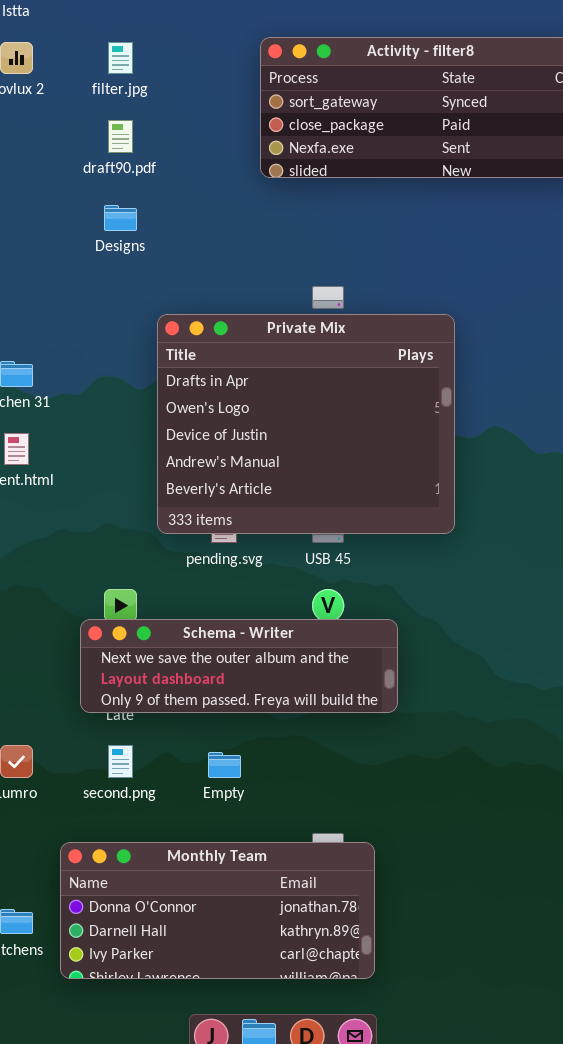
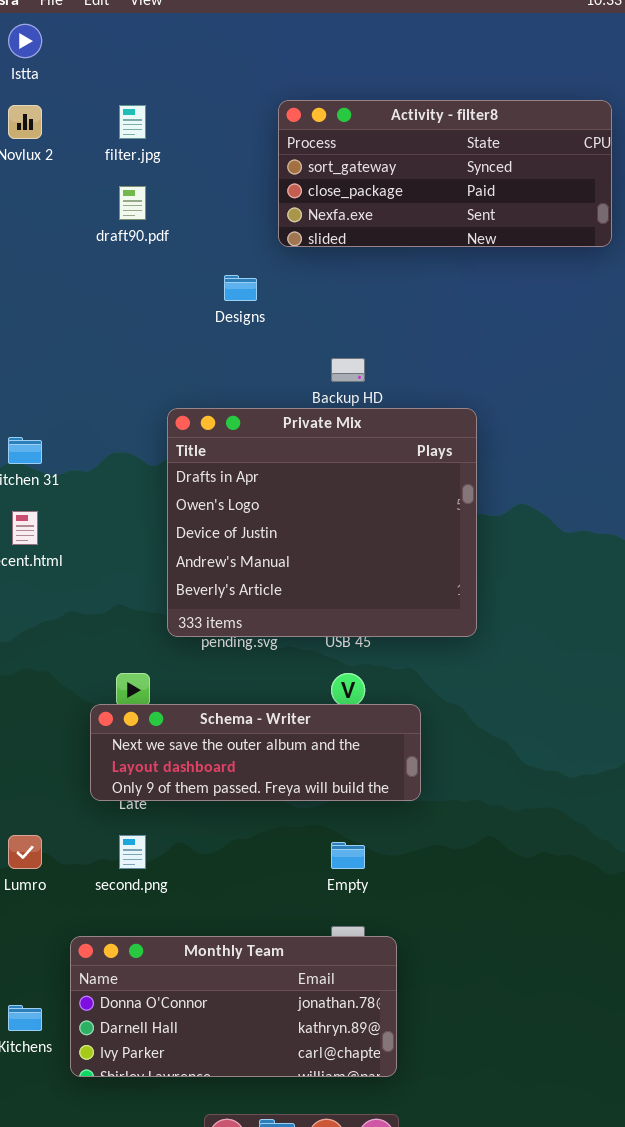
Designs: [104,205,137,231] -> [224,275,257,301], moved
Private Mix: [157,314,455,534] -> [167,408,477,637], moved
Empty: [208,752,241,778] -> [331,842,365,869], moved

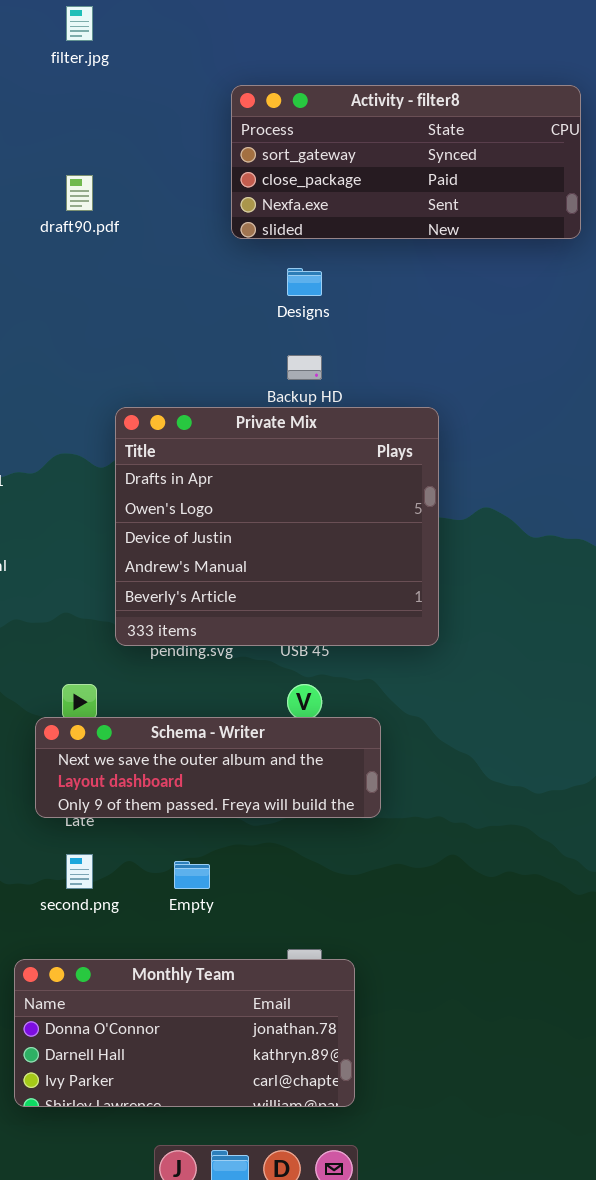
filter.jpg: [119,105,146,139] -> [66,6,93,41], moved
Designs: [224,275,257,301] -> [287,268,322,296], moved
Empty: [331,842,365,869] -> [174,861,210,889], moved

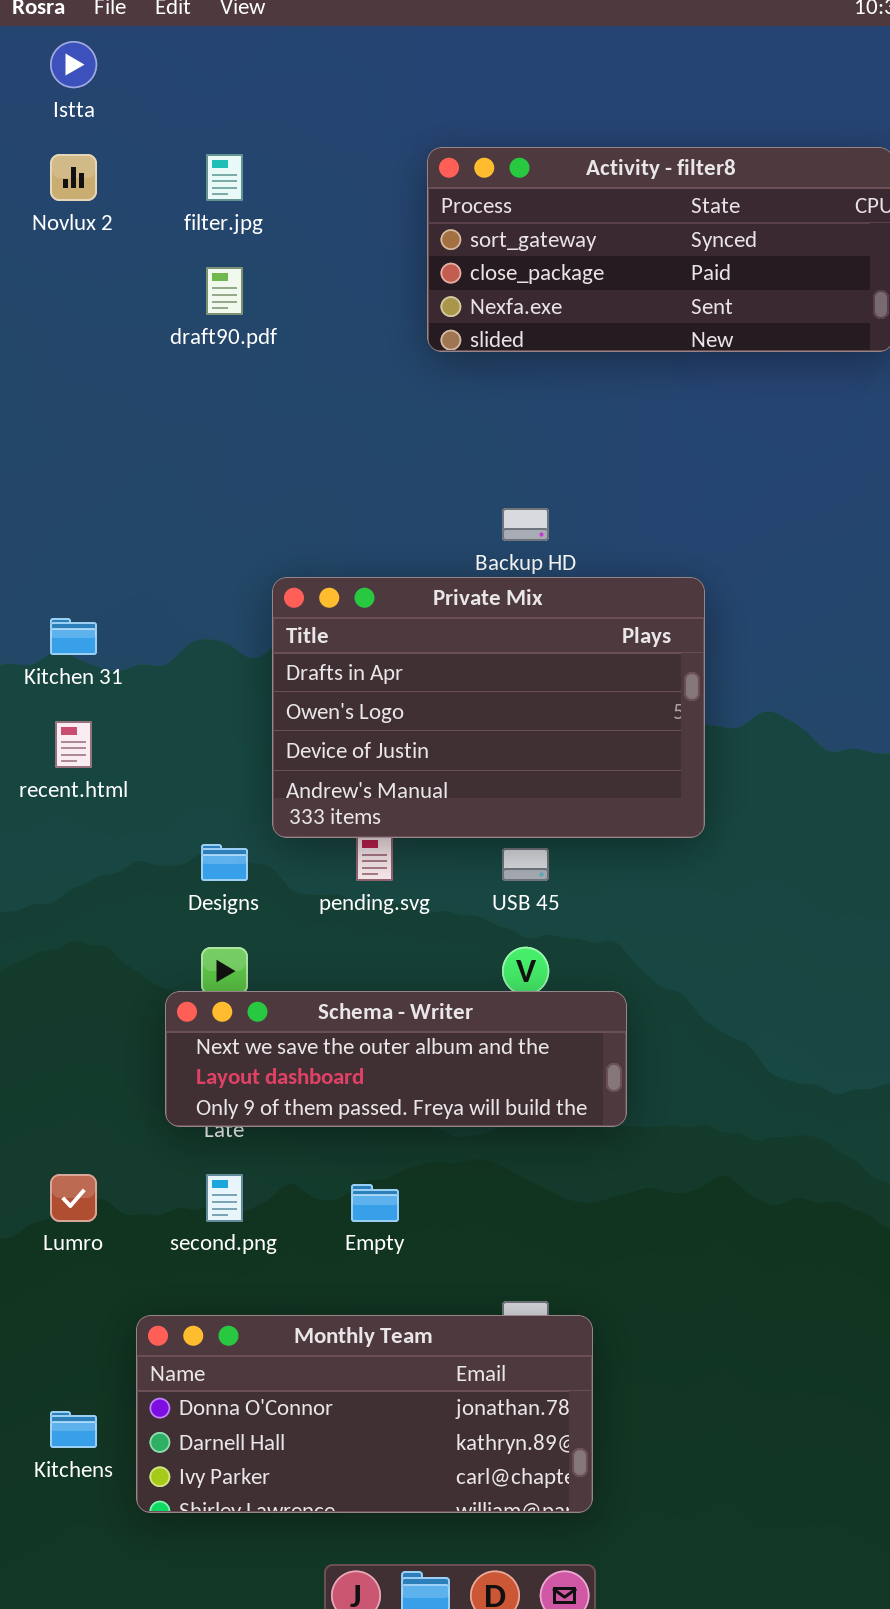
filter.jpg: [66,6,93,41] -> [206,154,243,201], moved
Designs: [287,268,322,296] -> [201,844,248,881], moved
Private Mix: [115,407,439,646] -> [272,577,705,838], resized

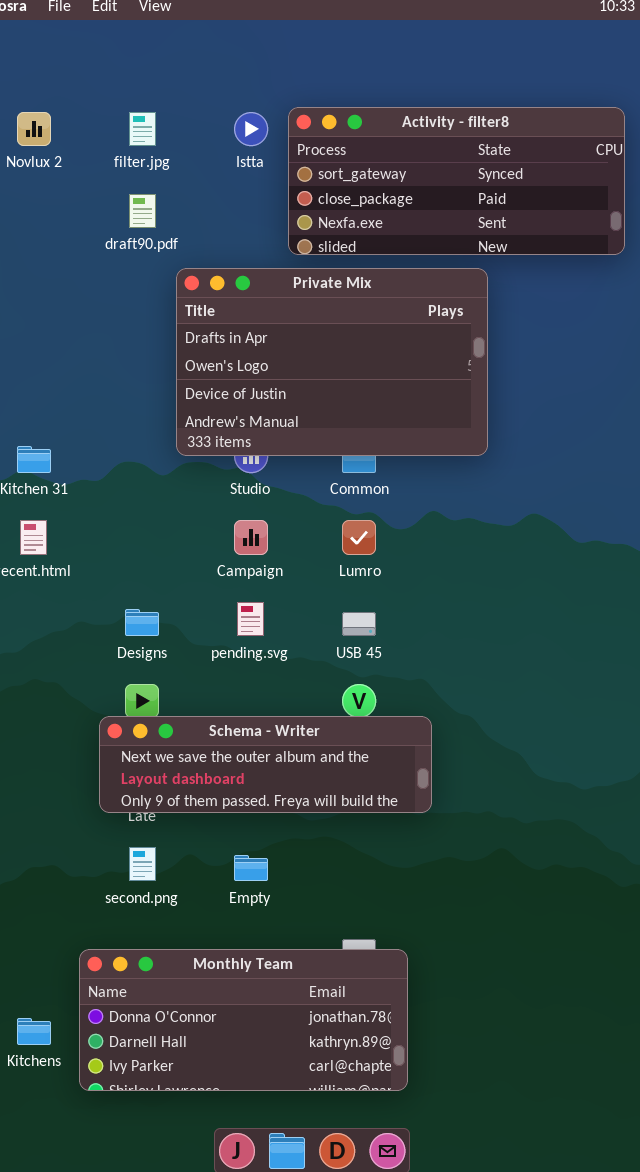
Istta: [50,41,97,88] -> [234,112,268,146], moved
Private Mix: [272,577,705,838] -> [176,268,488,456], moved
Lumro: [50,1174,97,1222] -> [342,520,376,555], moved

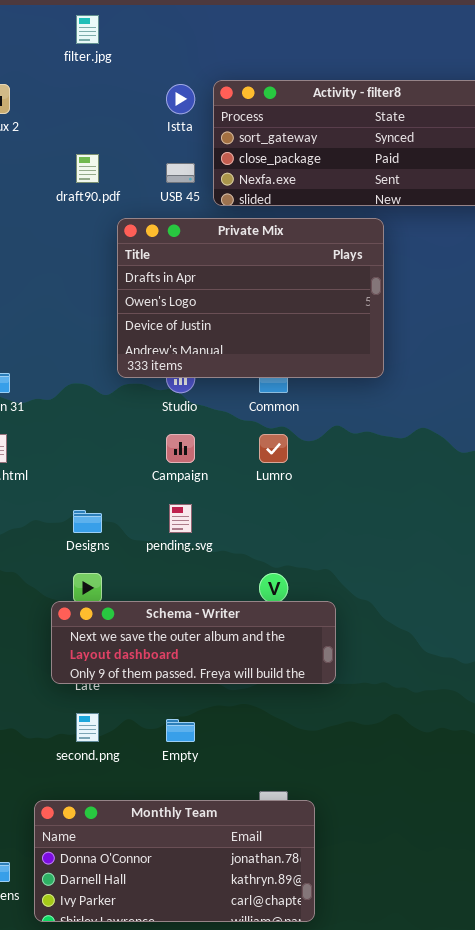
filter.jpg: [129,112,156,146] -> [76,15,99,44], moved
USB 45: [342,612,376,636] -> [166,163,195,183], moved

